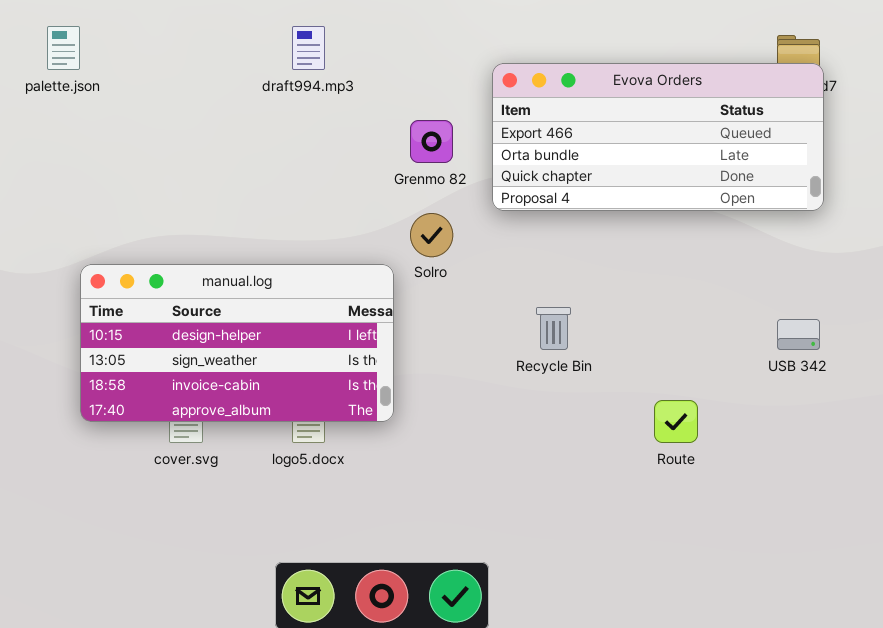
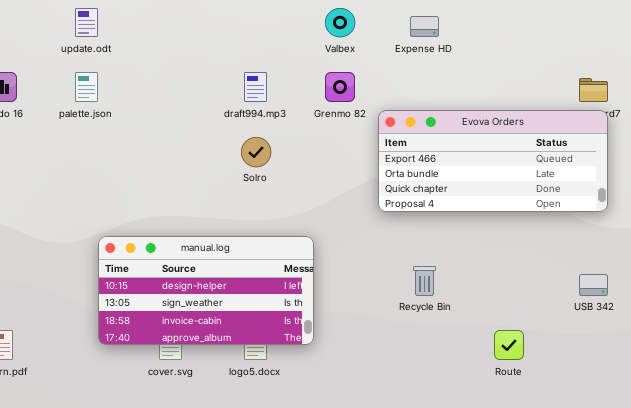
Evova Orders: [492,63,824,211] -> [378,110,608,212], moved
Grenmo 82: [410,120,453,163] -> [325,72,355,102], moved
Solro: [410,213,453,257] -> [241,137,271,167], moved

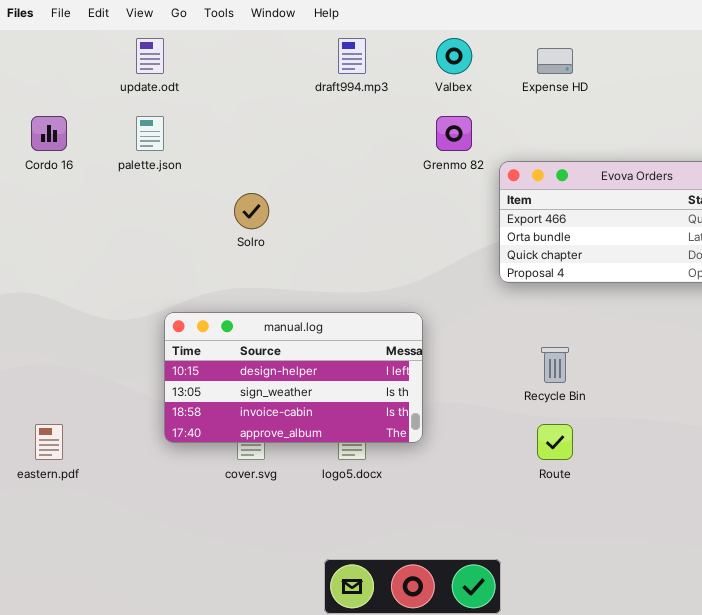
draft994.mp3: [244,72,267,102] -> [338,38,366,74], moved
Solro: [241,137,271,167] -> [234,193,269,229], moved
Route: [494,330,524,360] -> [537,424,573,460], moved

